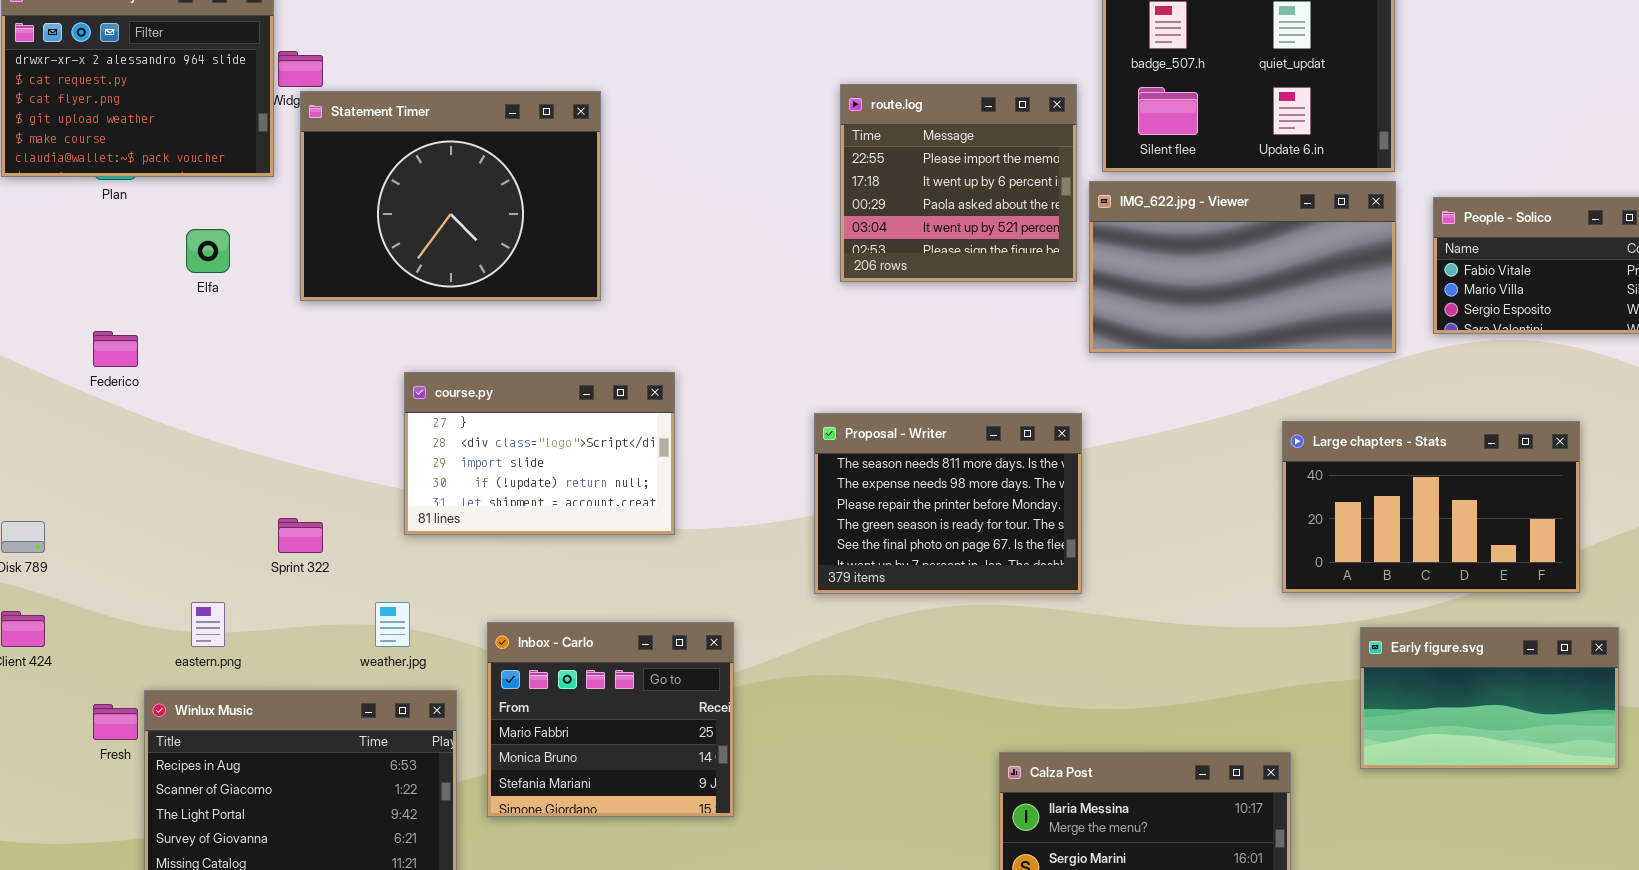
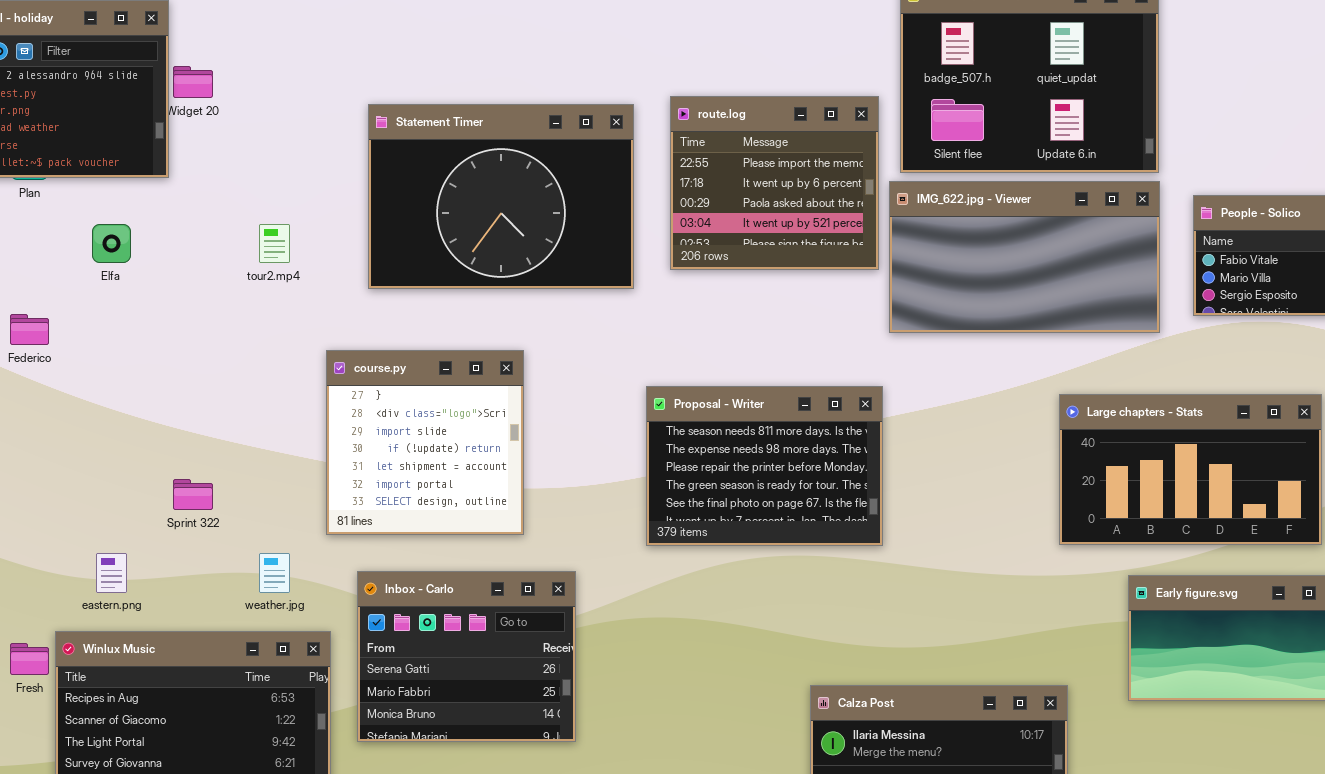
Statement Timer: [300,91,601,301] -> [368,104,634,289], moved
course.py: [404,372,675,535] -> [326,350,524,535], resized
Inbox - Carlo: [487,622,734,817] -> [357,571,576,742], scrolled up 1 row

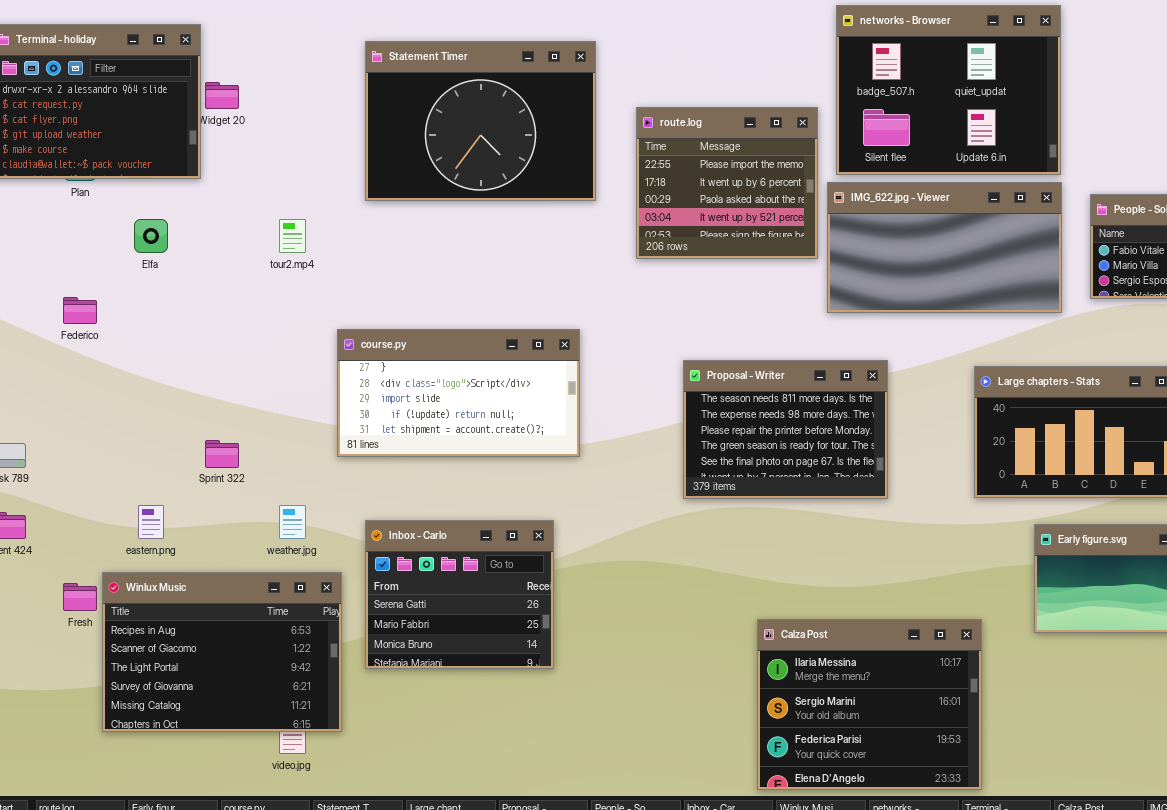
Statement Timer: [368,104,634,289] -> [365,41,596,201], moved
course.py: [326,350,524,535] -> [337,329,580,457], resized
Proposal - Writer: [646,386,883,546] -> [683,360,888,499], moved

